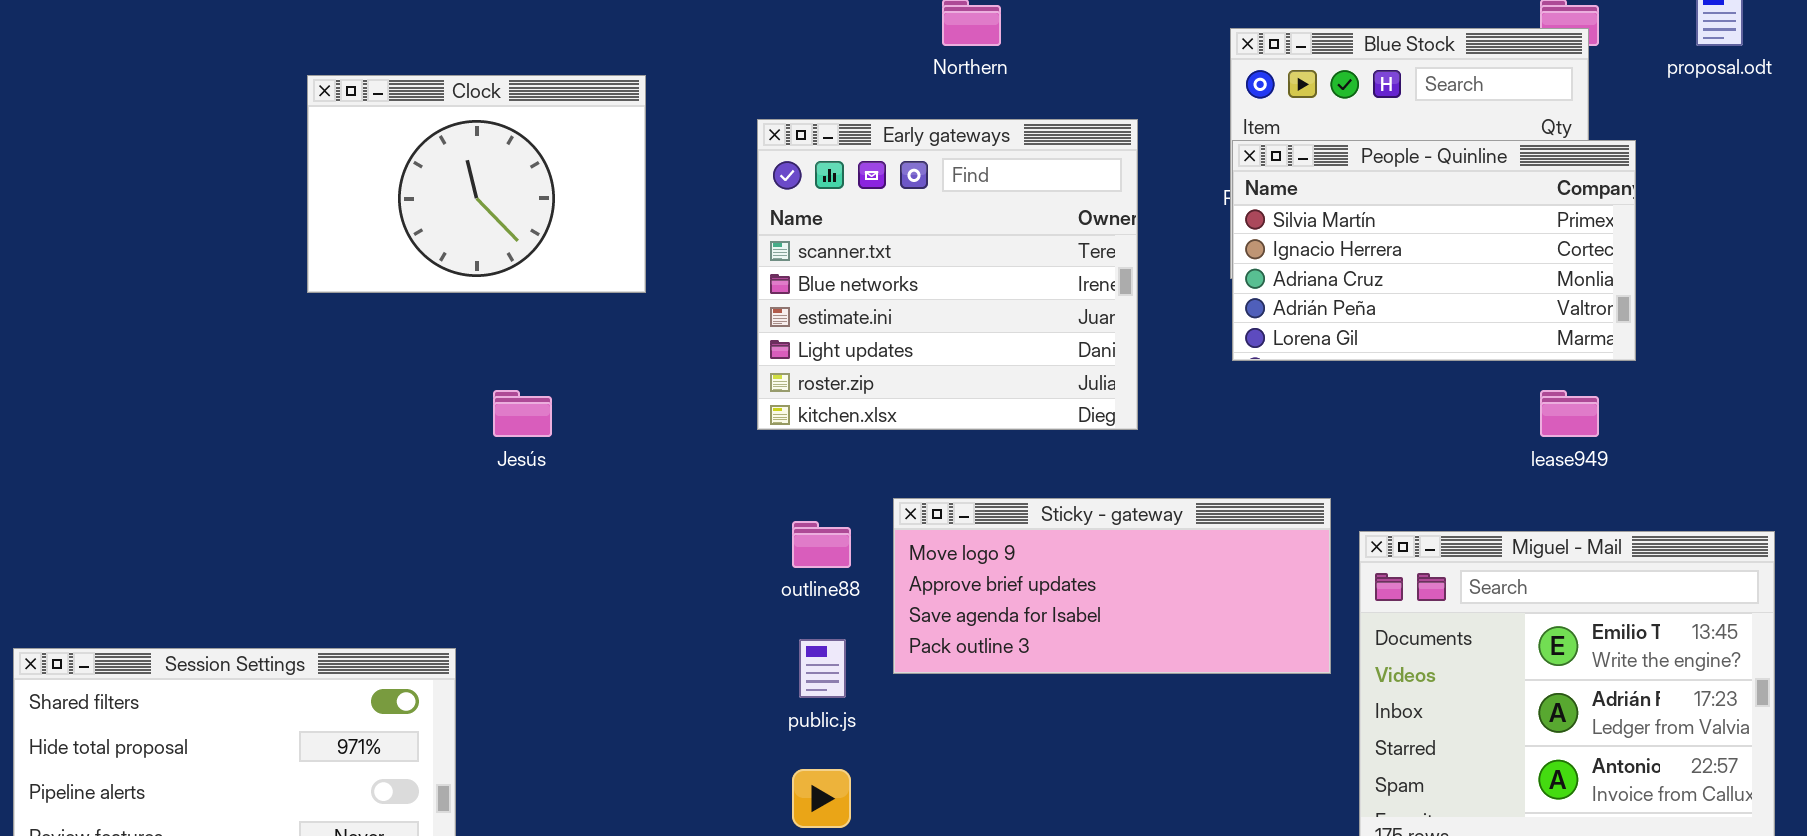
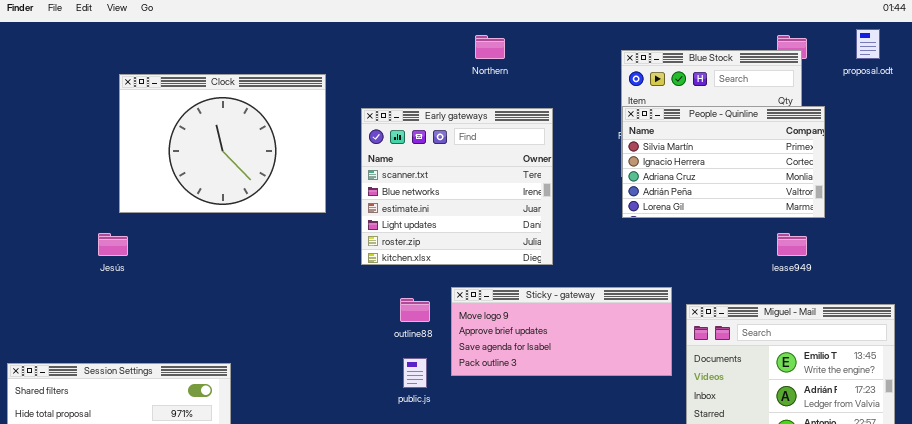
Clock: [307,75,646,293] -> [119,74,326,213], resized
Early gateways: [757,119,1138,430] -> [361,108,553,265], moved
Jesús: [493,390,552,437] -> [98,233,128,256], moved

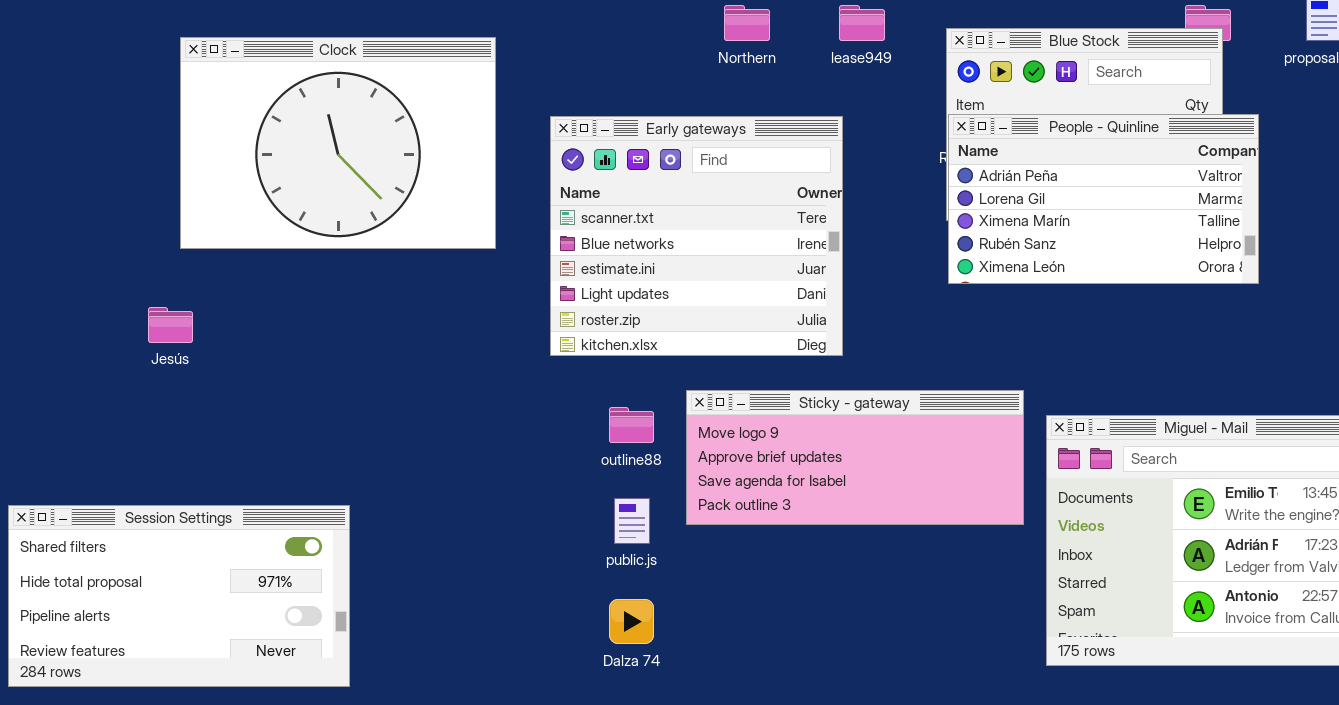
Clock: [119,74,326,213] -> [180,37,496,249], moved
People - Quinline: [622,106,825,218] -> [948,114,1259,284], scrolled down 3 rows
lease949: [777,233,807,256] -> [839,5,885,41], moved

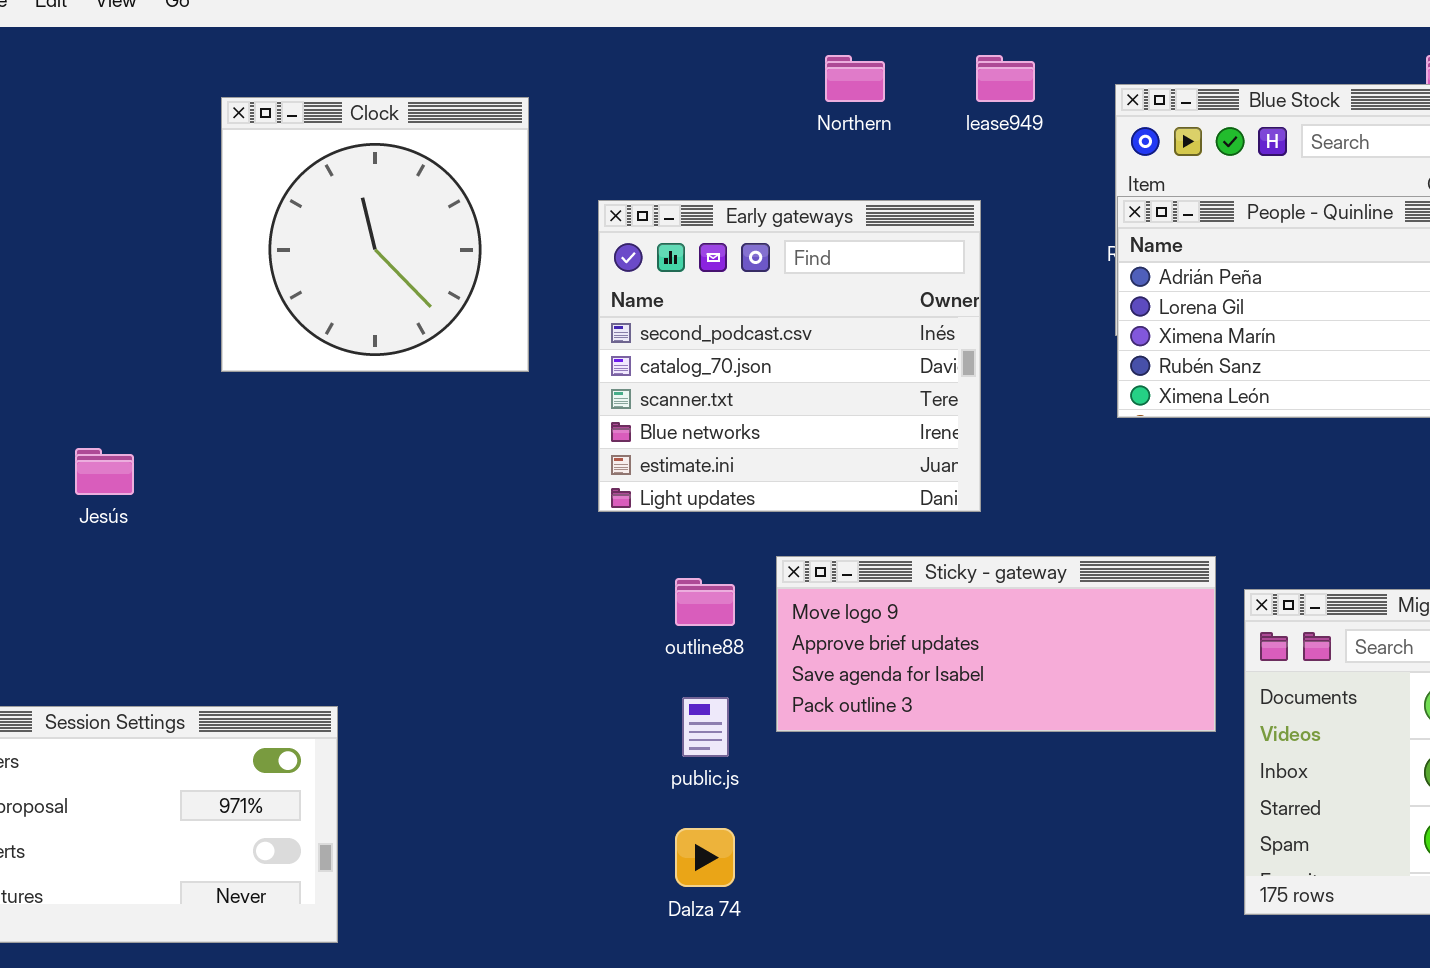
Clock: [180,37,496,249] -> [221,97,529,372], resized
Early gateways: [550,116,843,356] -> [598,200,981,512], scrolled up 2 rows

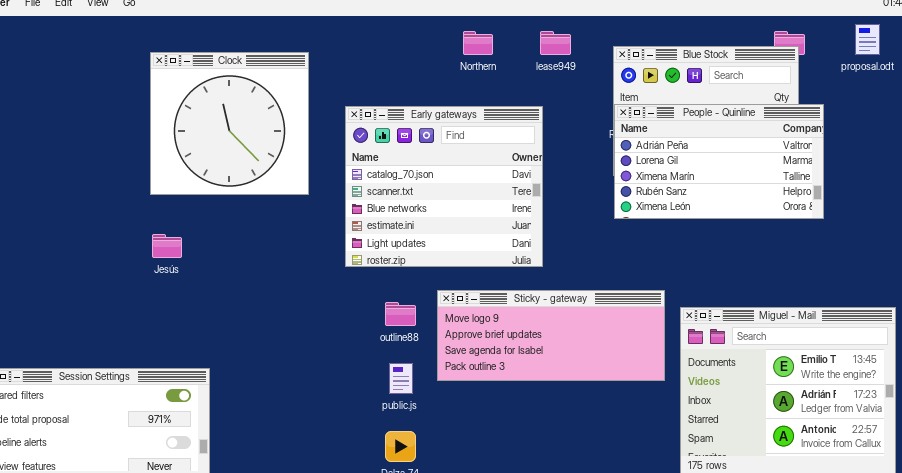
Early gateways: [598,200,981,512] -> [345,106,543,267], scrolled down 1 row
Jesús: [75,448,134,495] -> [152,234,182,258], moved

